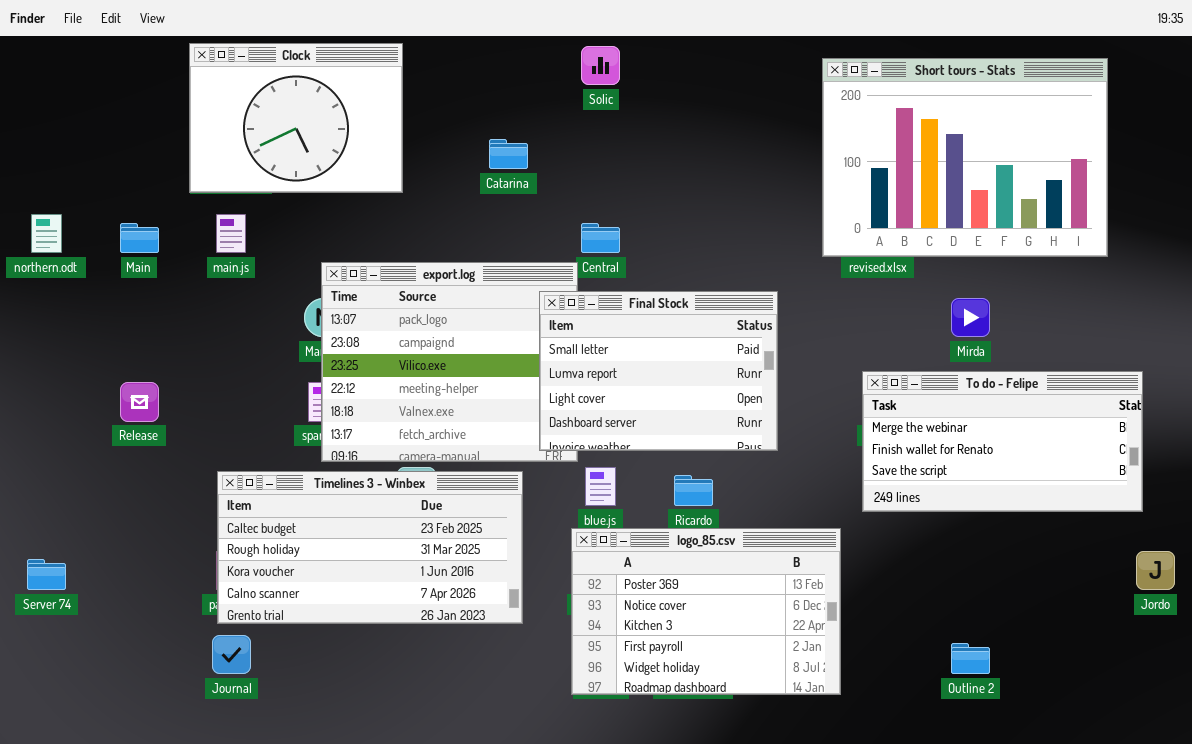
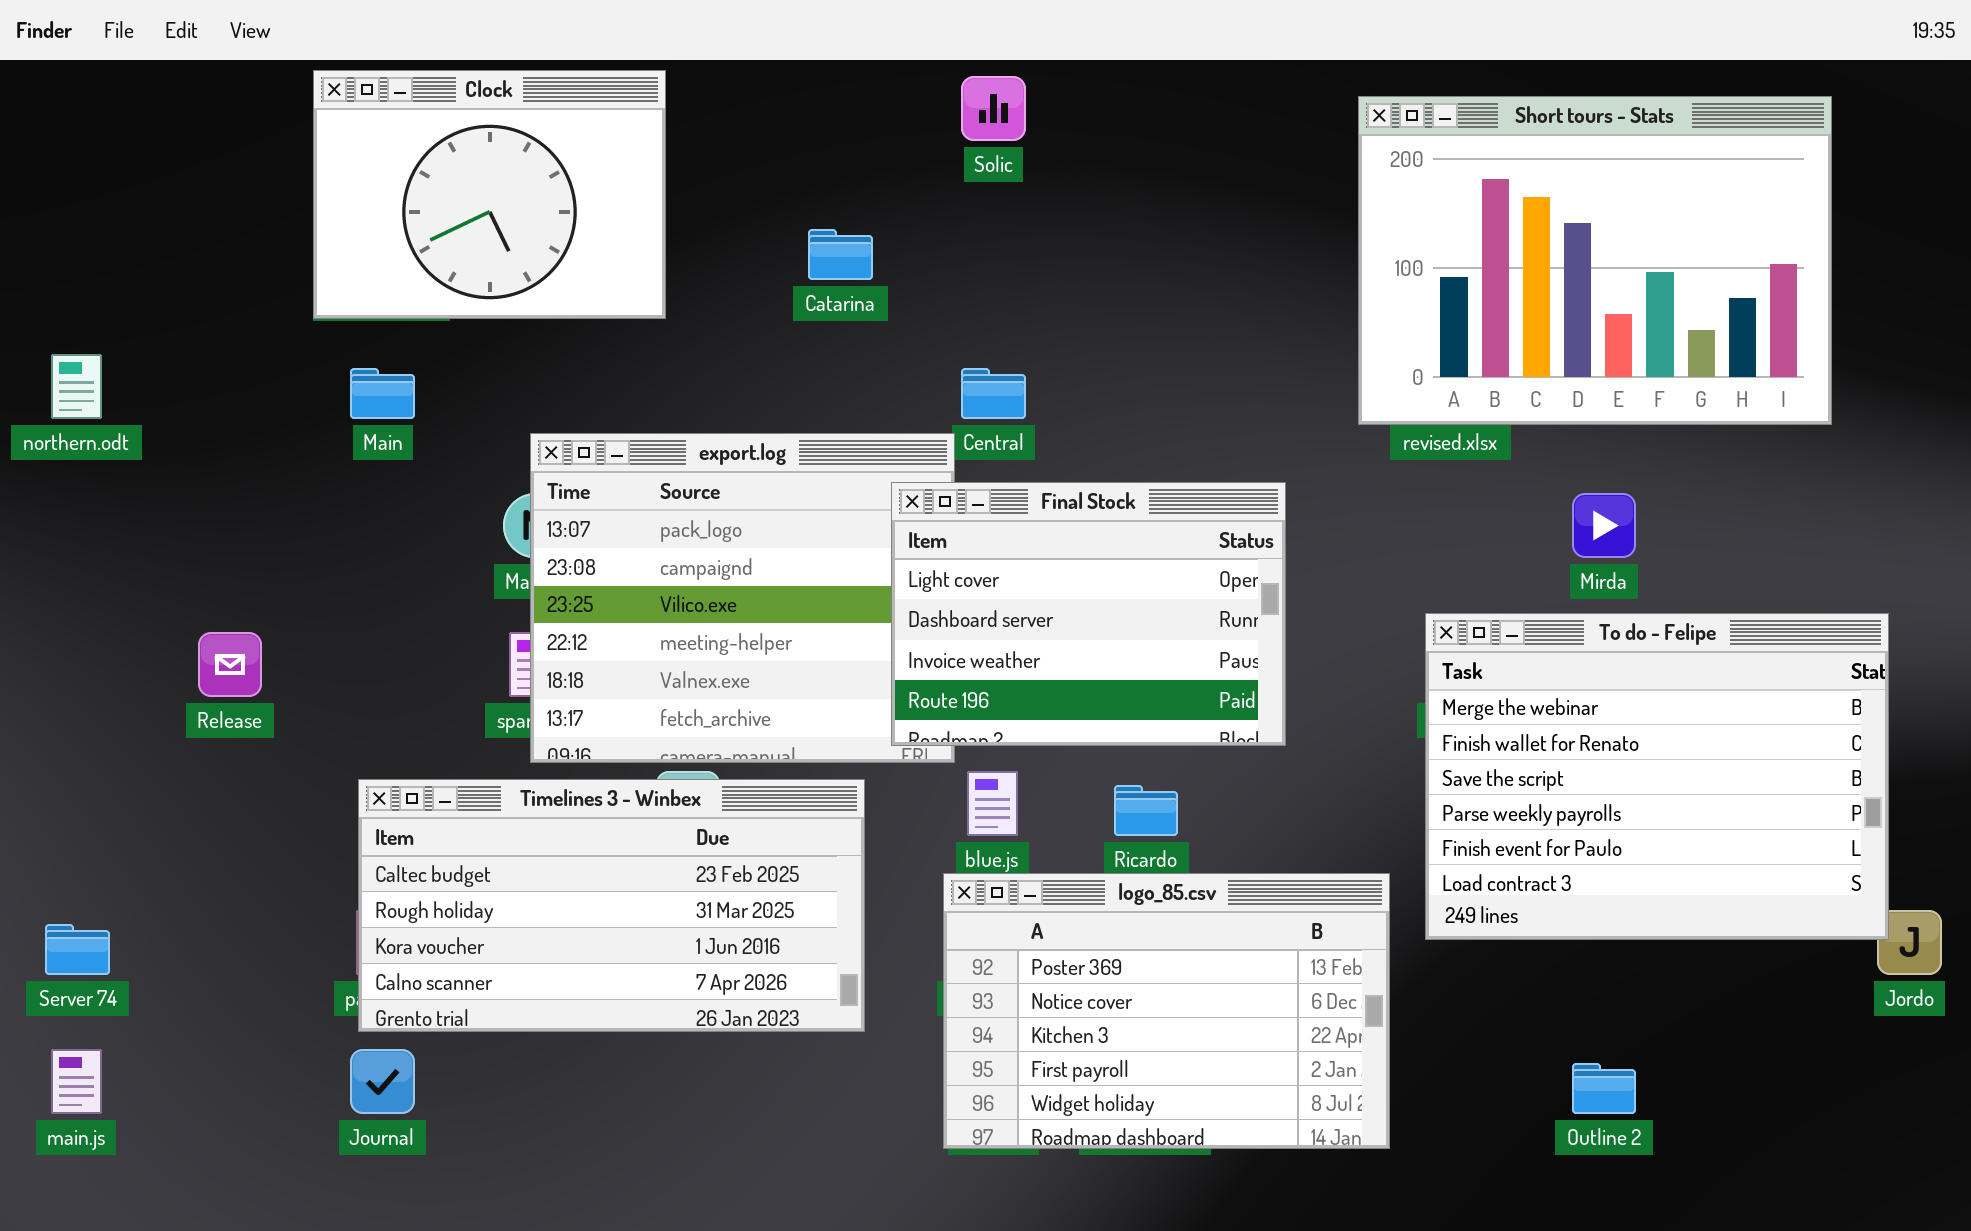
main.js: [216,214,246,253] -> [51,1049,102,1114], moved
Main: [120,223,159,253] -> [350,368,415,419], moved
Final Stock: [539,291,778,451] -> [891,482,1286,746], scrolled down 2 rows
To do - Felipe: [862,371,1143,512] -> [1425,613,1889,940], resized

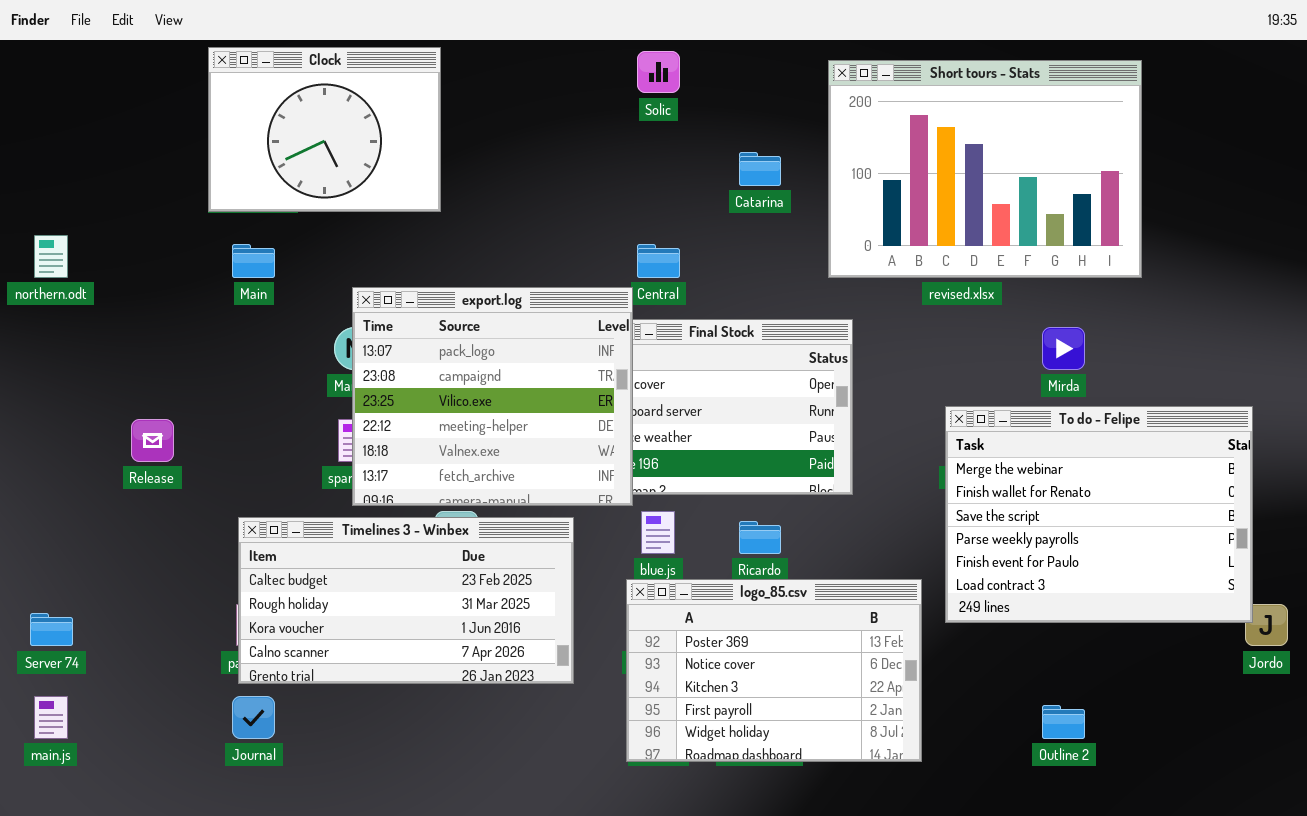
Short tours - Stats: [1358,96,1832,425] -> [828,60,1142,278], moved
Catarina: [808,229,873,280] -> [739,152,781,186], moved
export.log: [530,433,955,763] -> [352,287,633,506], raised

